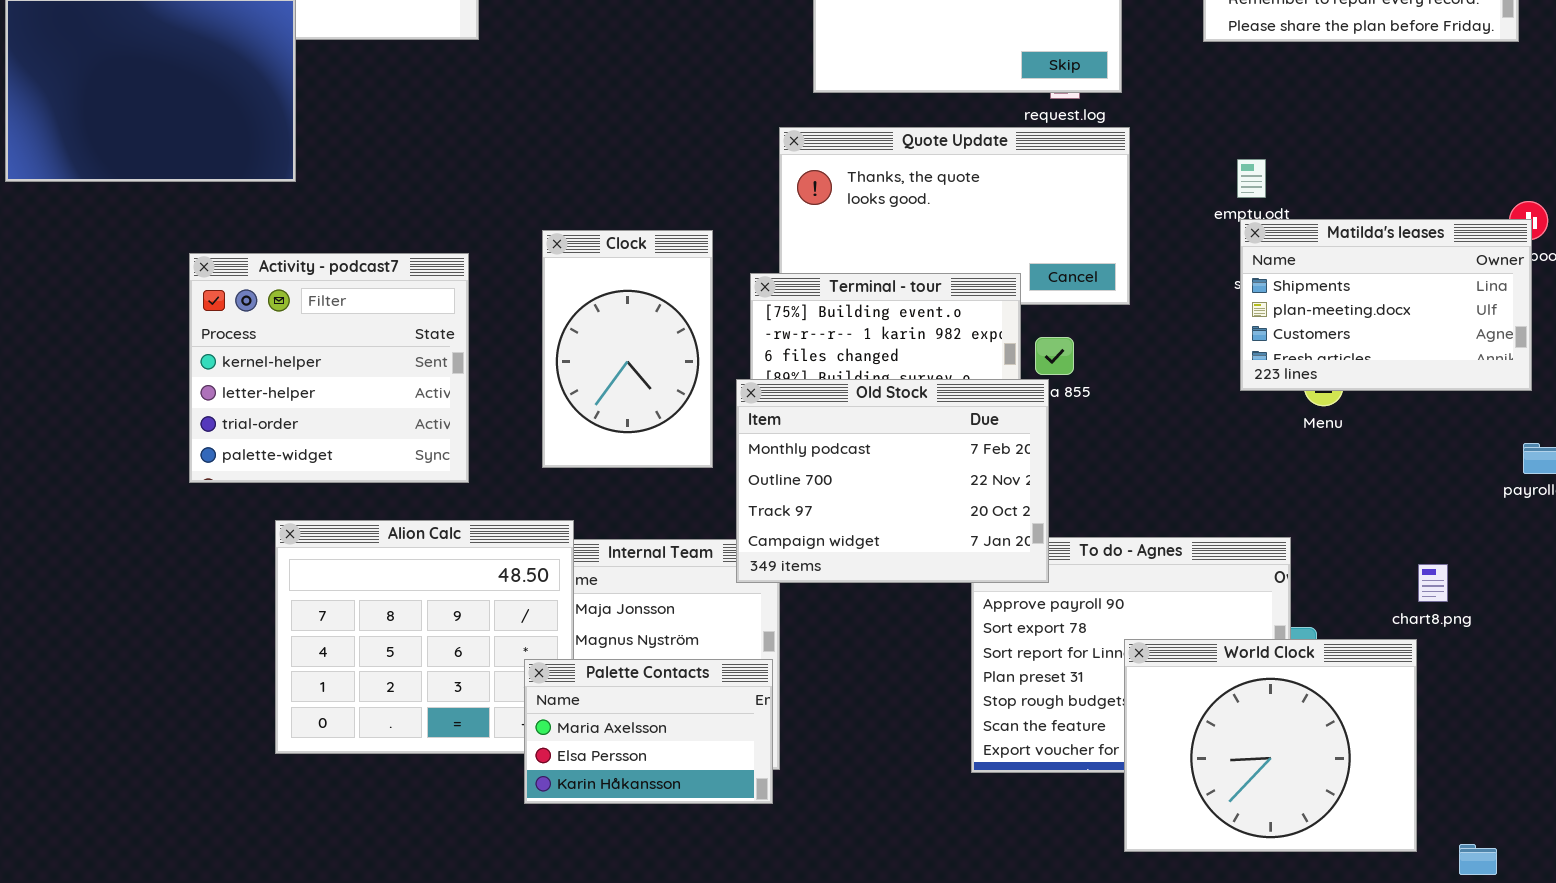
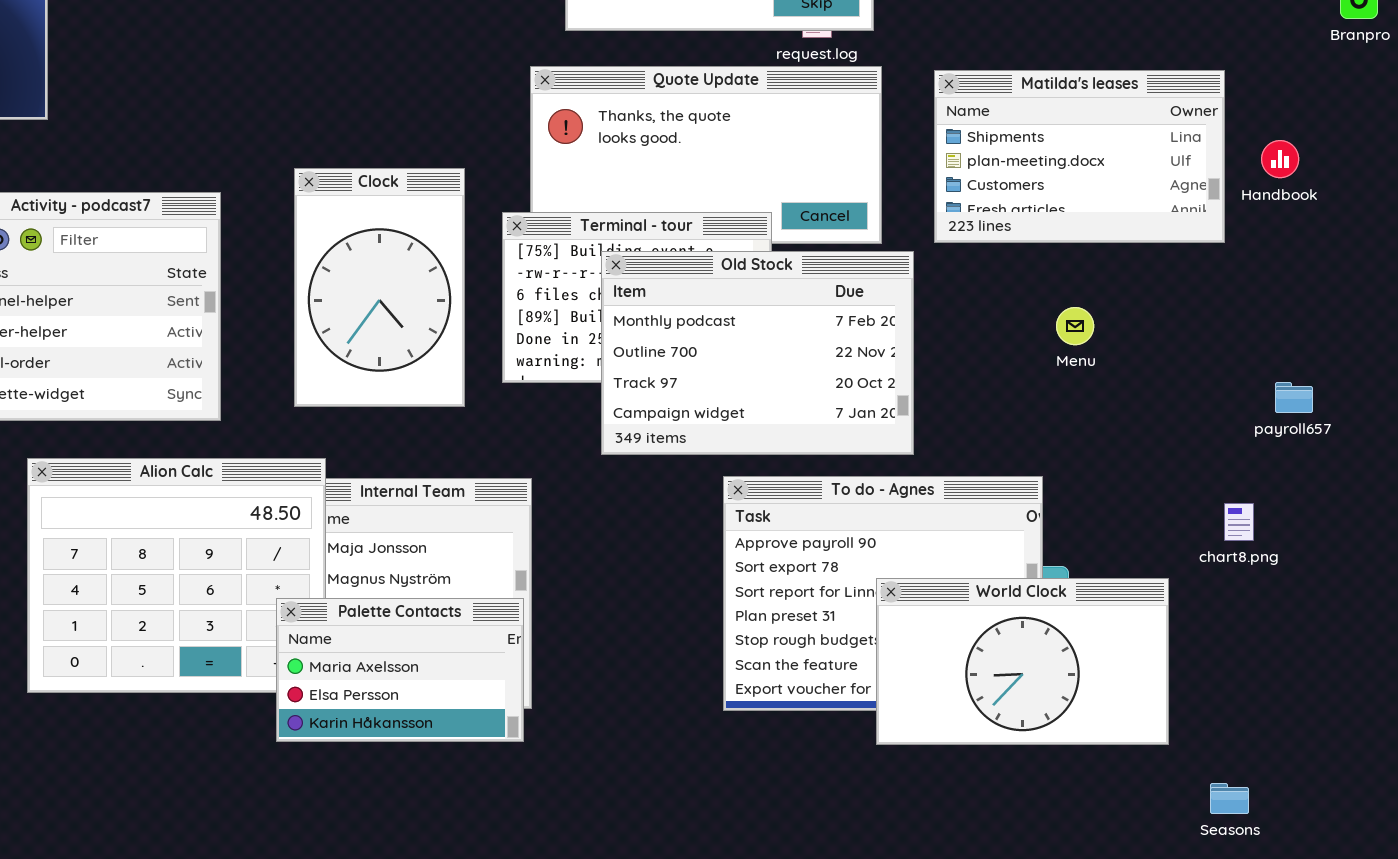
Matilda's leases: [1240,219,1532,391] -> [934,70,1225,243], moved
Old Stock: [736,379,1049,583] -> [601,251,914,455], moved
chart8.png: [1418,564,1448,602] -> [1224,503,1254,541], moved
World Clock: [1124,639,1417,852] -> [876,578,1169,745], resized

